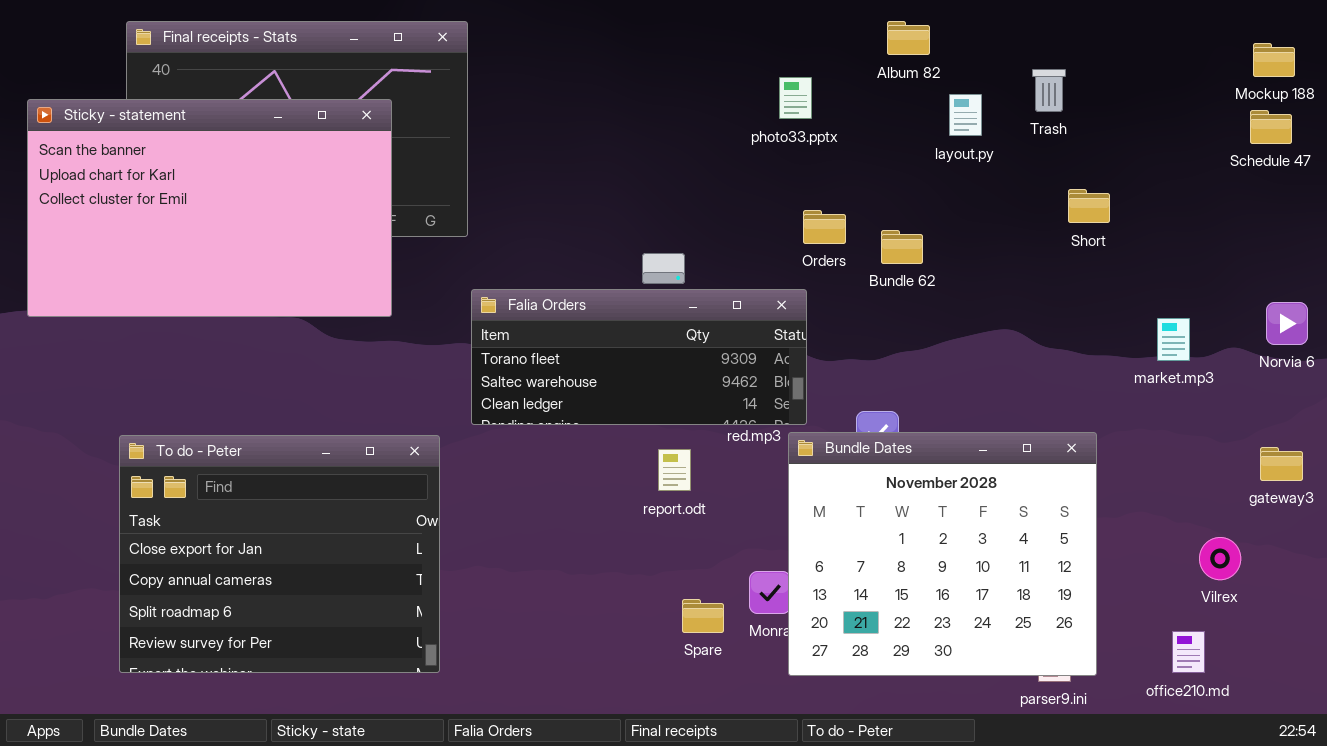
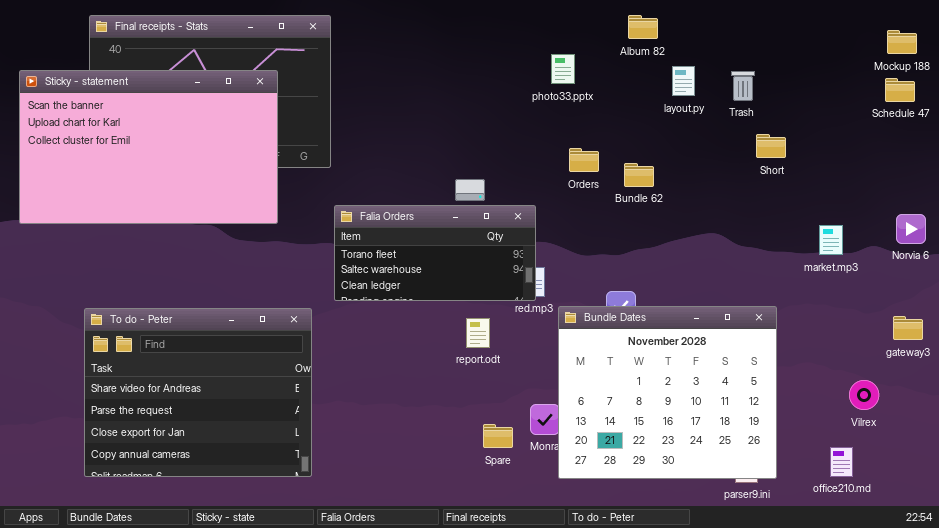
Trash: [1032,69,1066,112] -> [731,71,755,101], moved
Falia Orders: [471,289,807,425] -> [334,205,536,301], resized
To do - Peter: [119,435,440,673] -> [84,308,312,477], scrolled up 2 rows

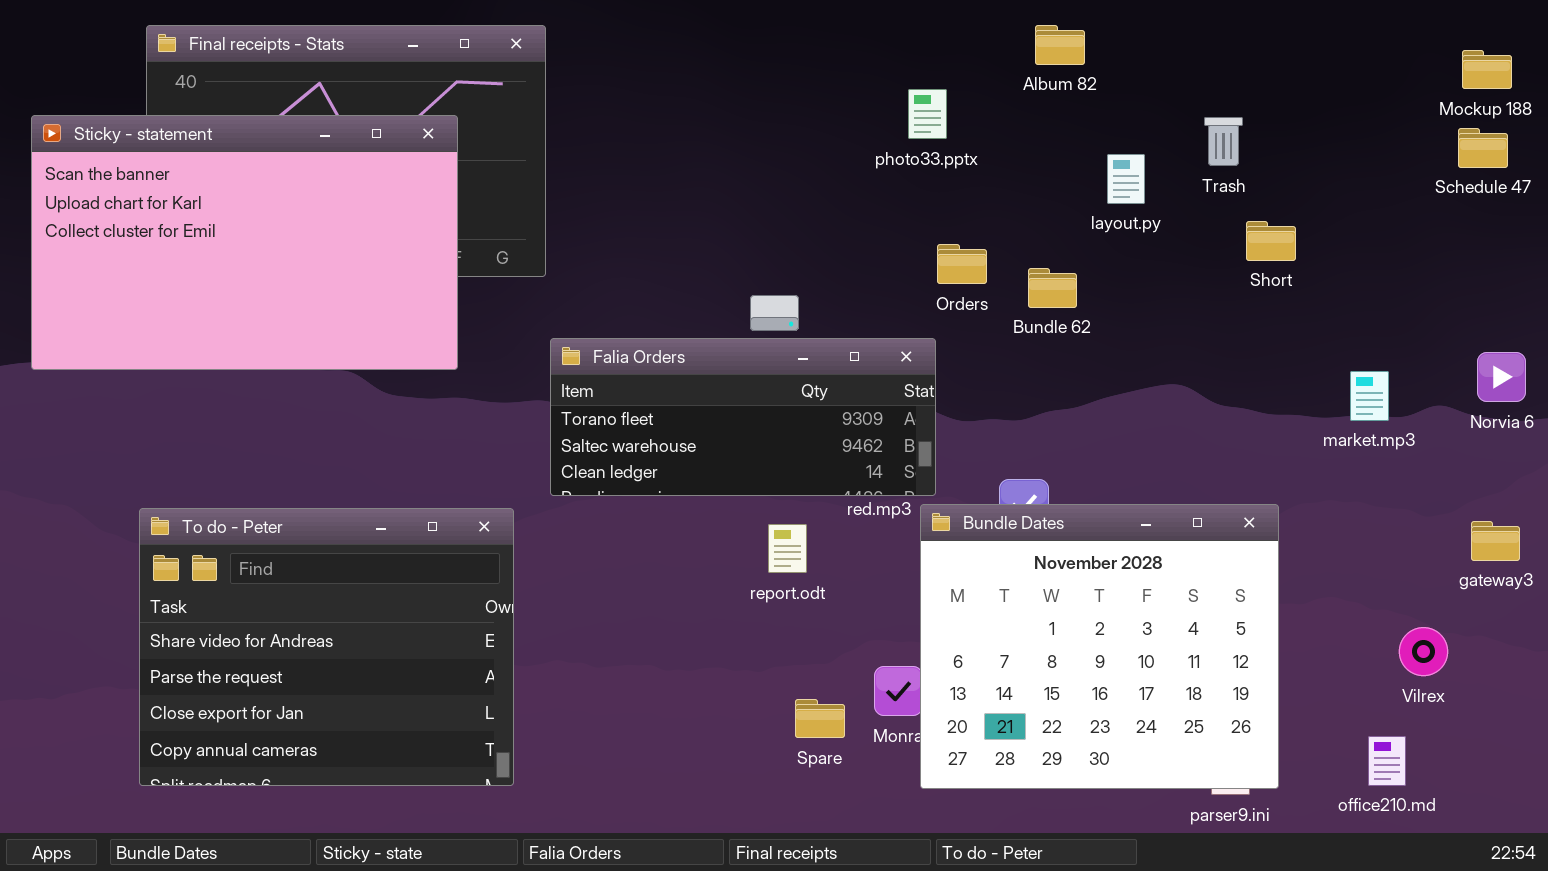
layout.py: [672,66,695,96] -> [1107,154,1145,204], moved
Falia Orders: [334,205,536,301] -> [550,338,936,496], resized

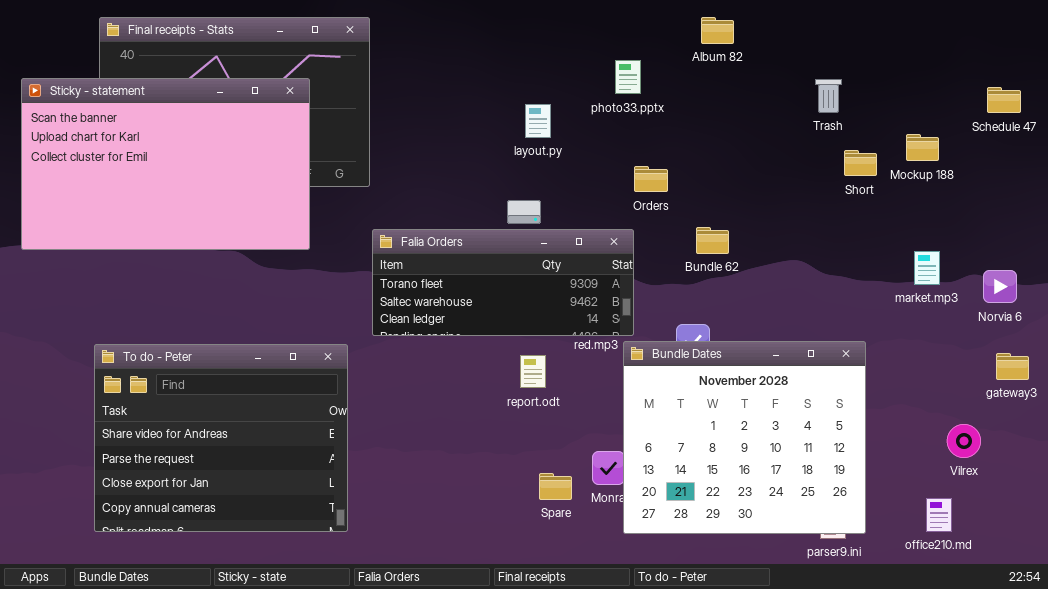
Mockup 188: [1462,50,1512,89] -> [906,134,939,161], moved
layout.py: [1107,154,1145,204] -> [525,104,551,138], moved
Bundle 62: [1028,268,1077,308] -> [696,227,729,254], moved
Norvia 6: [1477,352,1526,402] -> [983,270,1017,303], moved

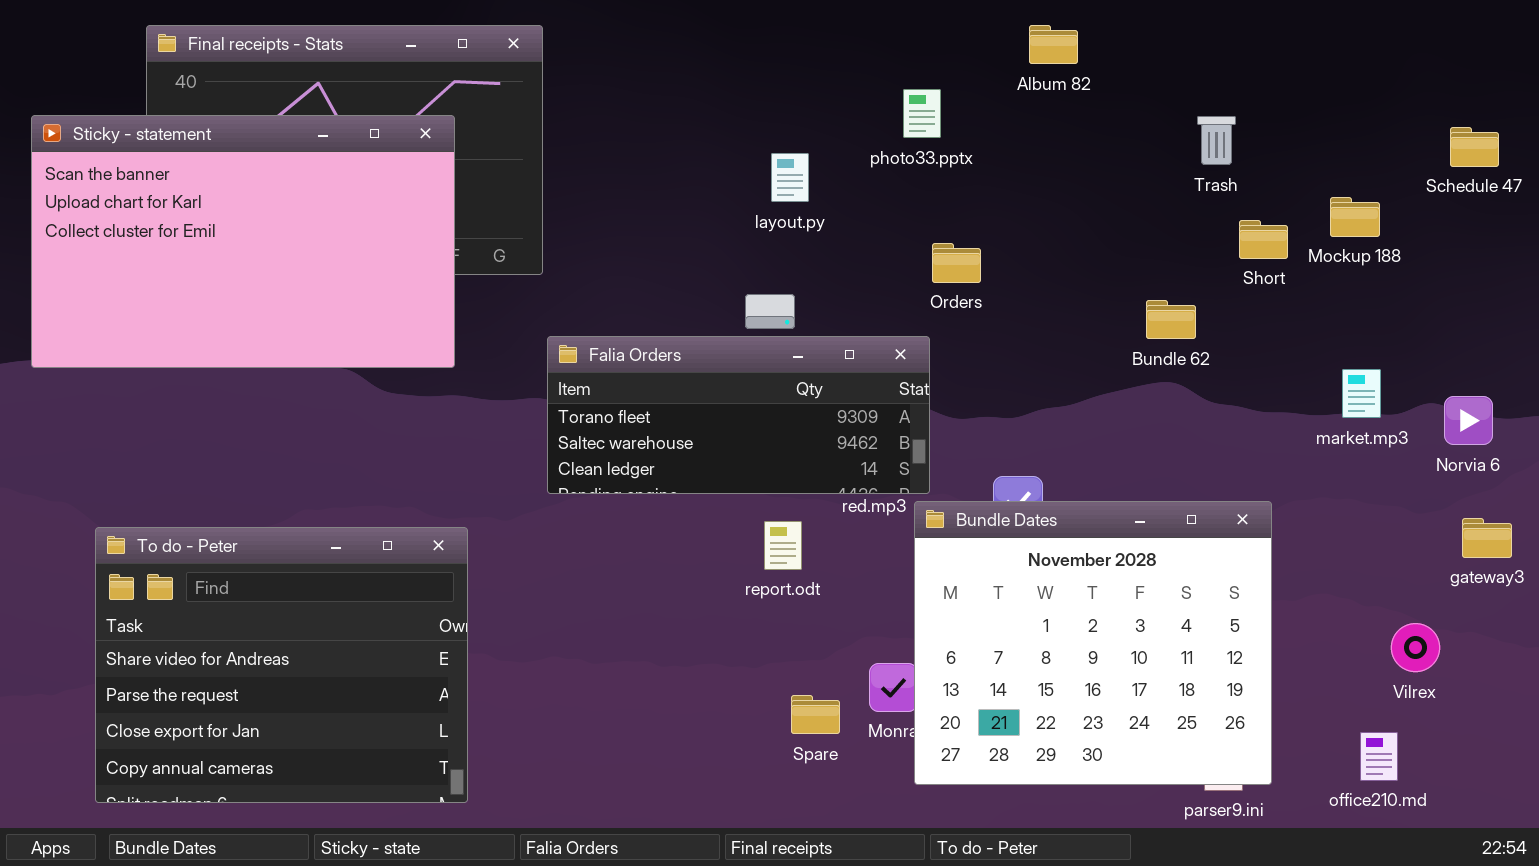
Bundle 62: [696,227,729,254] -> [1146,300,1196,339], moved
To do - Peter: [94,344,348,532] -> [95,527,468,803], moved

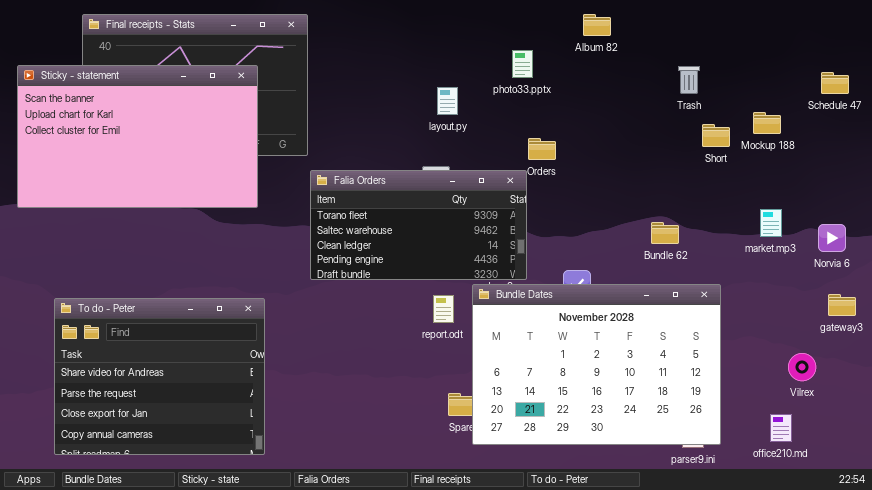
Bundle 62: [1146,300,1196,339] -> [651,222,679,244], moved
Falia Orders: [547,336,930,494] -> [310,170,527,280], resized
Bundle Dates: [914,501,1272,785] -> [472,284,721,445], resized

